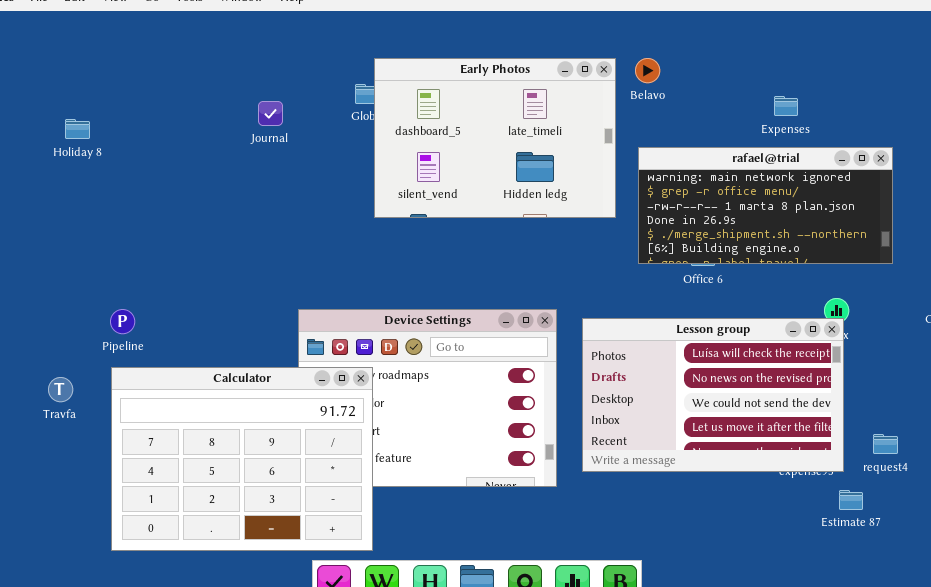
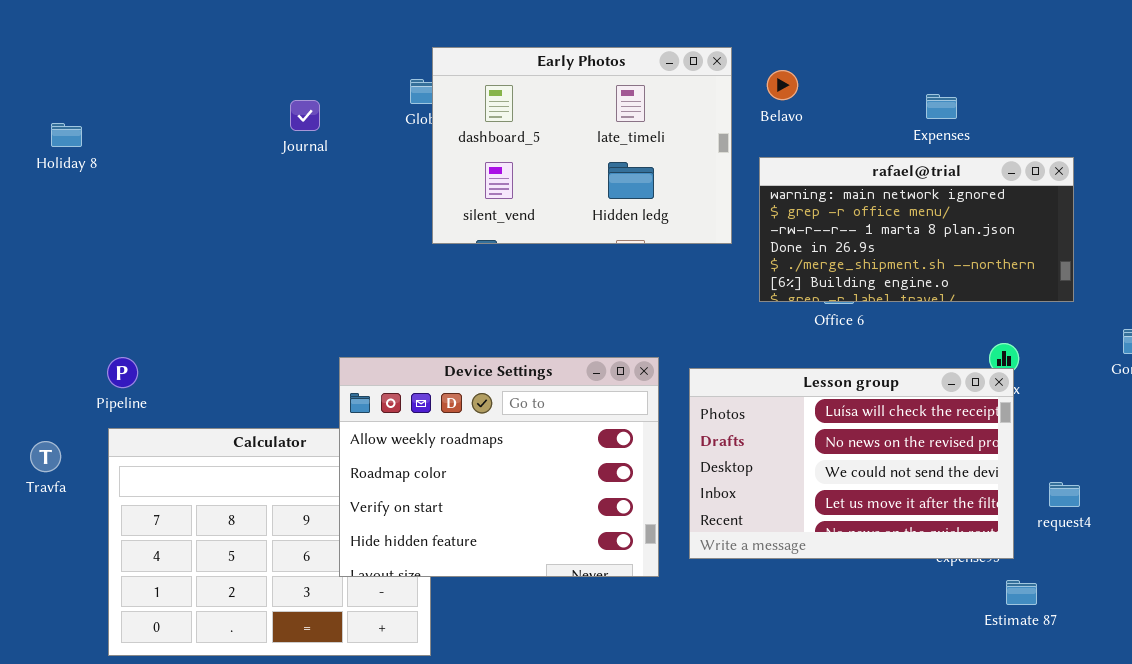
Belavo: [635,58,660,83] -> [767,70,798,100], moved
Device Settings: [298,309,557,487] -> [339,357,659,577], raised
request4: [873,434,898,454] -> [1049,482,1080,507], moved

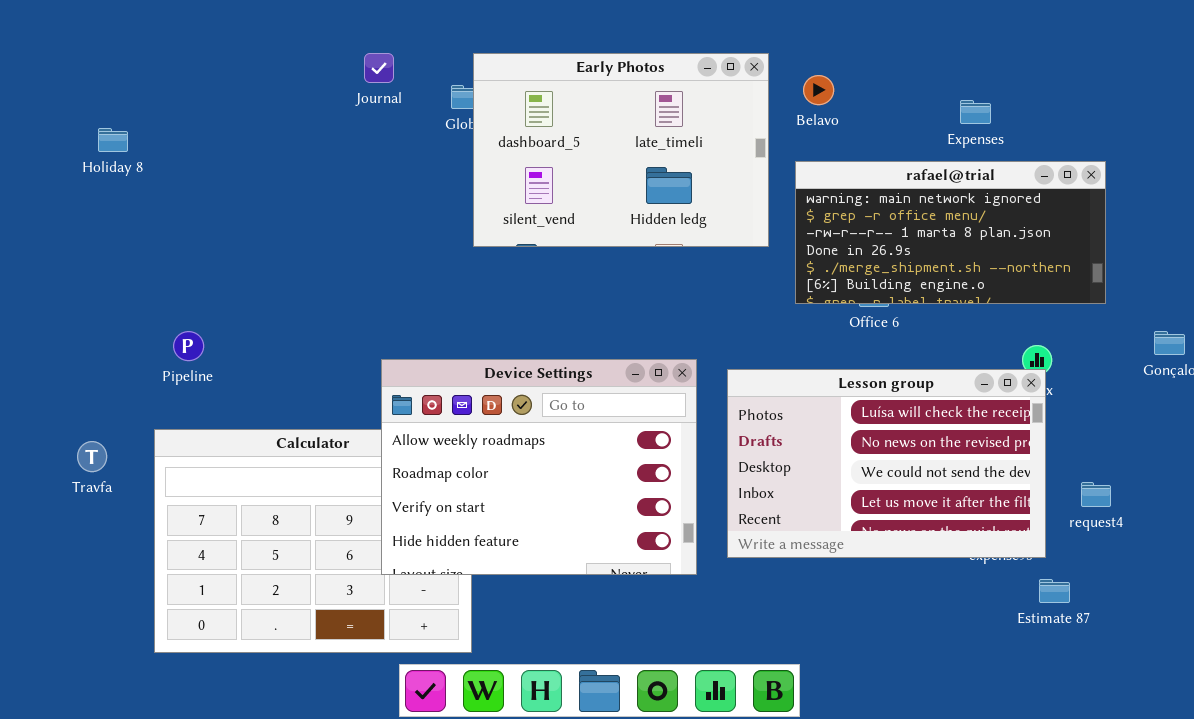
Journal: [290,100,320,131] -> [364,53,394,83], moved
Pipeline: [107,357,138,388] -> [173,331,204,361], moved

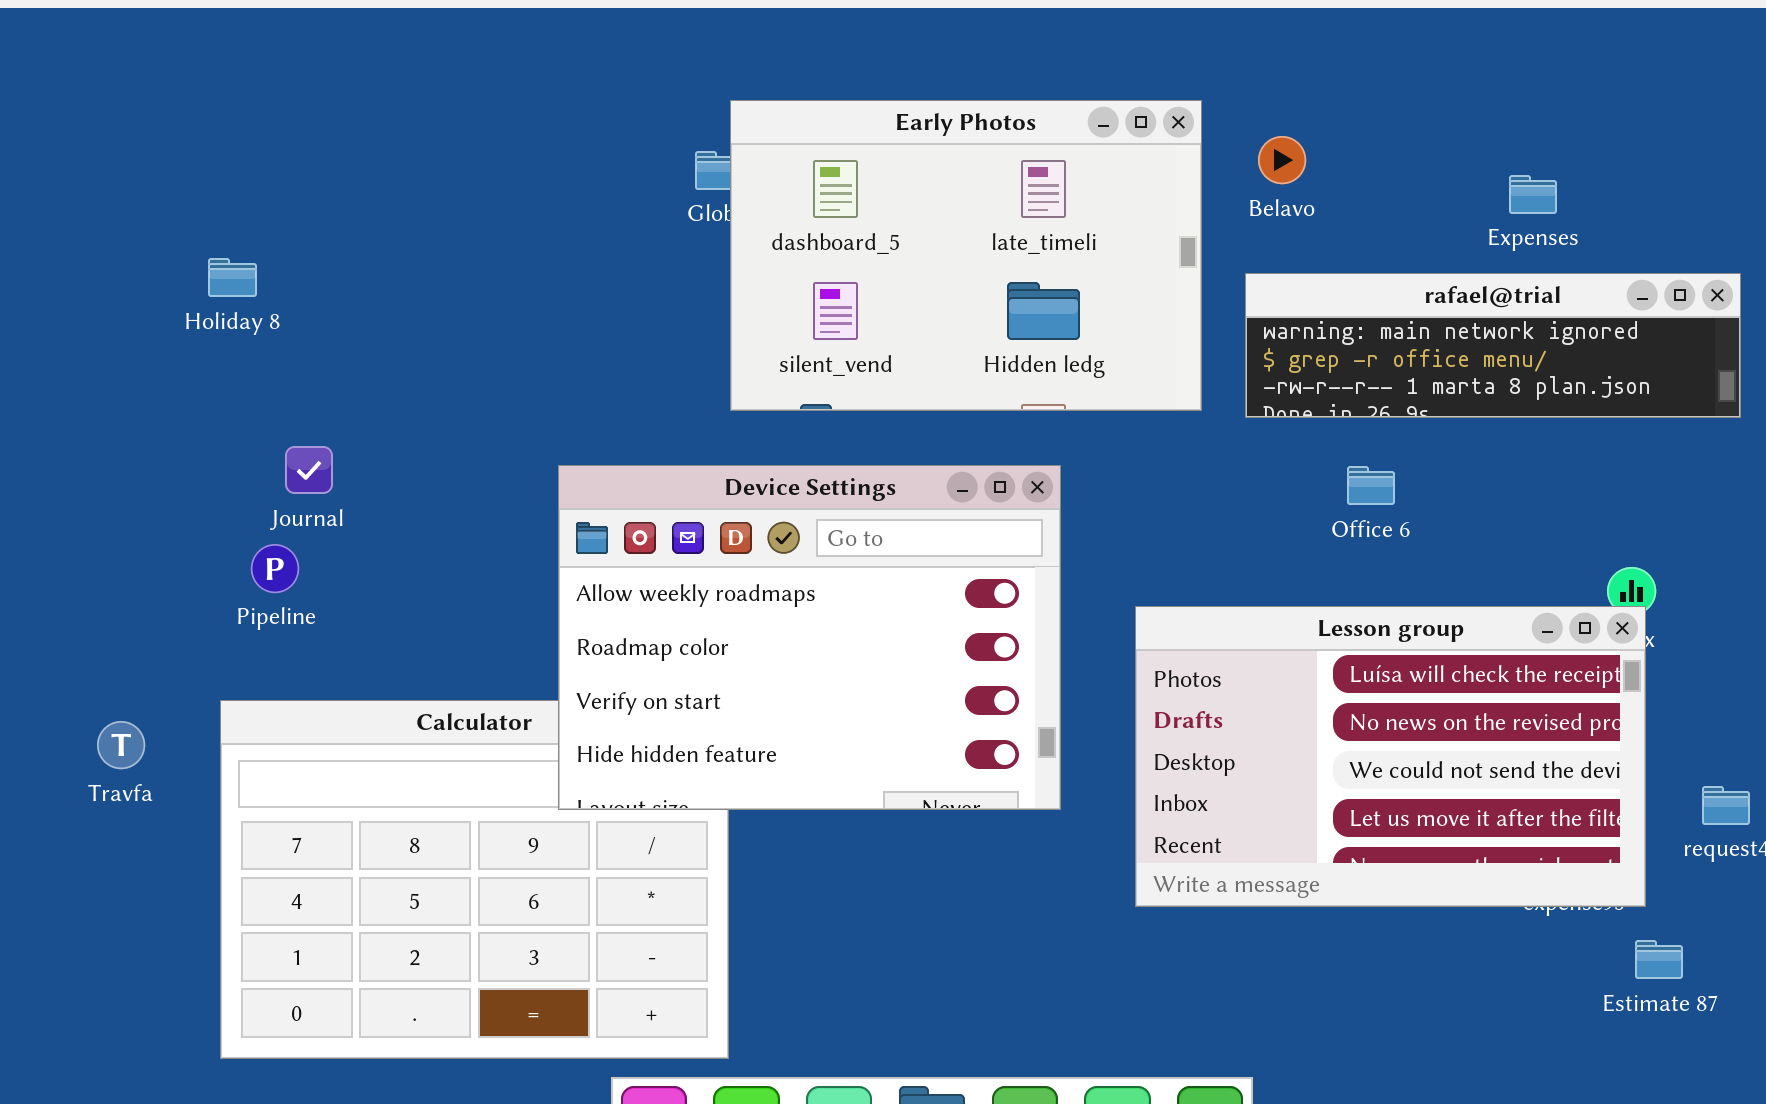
Journal: [364,53,394,83] -> [285,446,333,494], moved
Holiday 8: [98,128,128,152] -> [208,258,257,297], moved
rafael@trial: [795,161,1106,304] -> [1245,273,1741,418], resized
Device Settings: [381,359,697,575] -> [558,465,1061,810], moved

